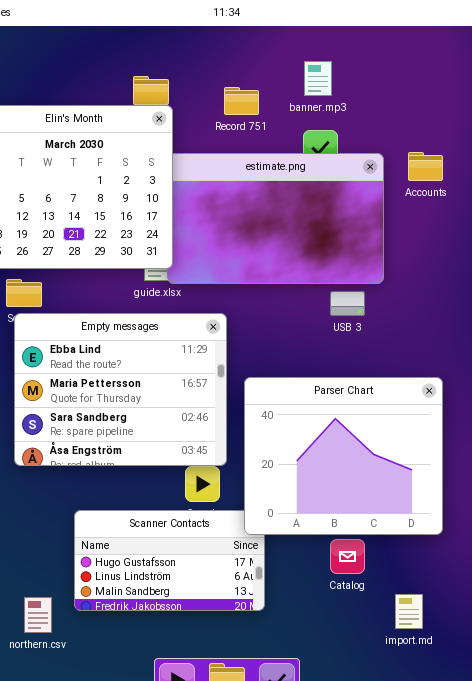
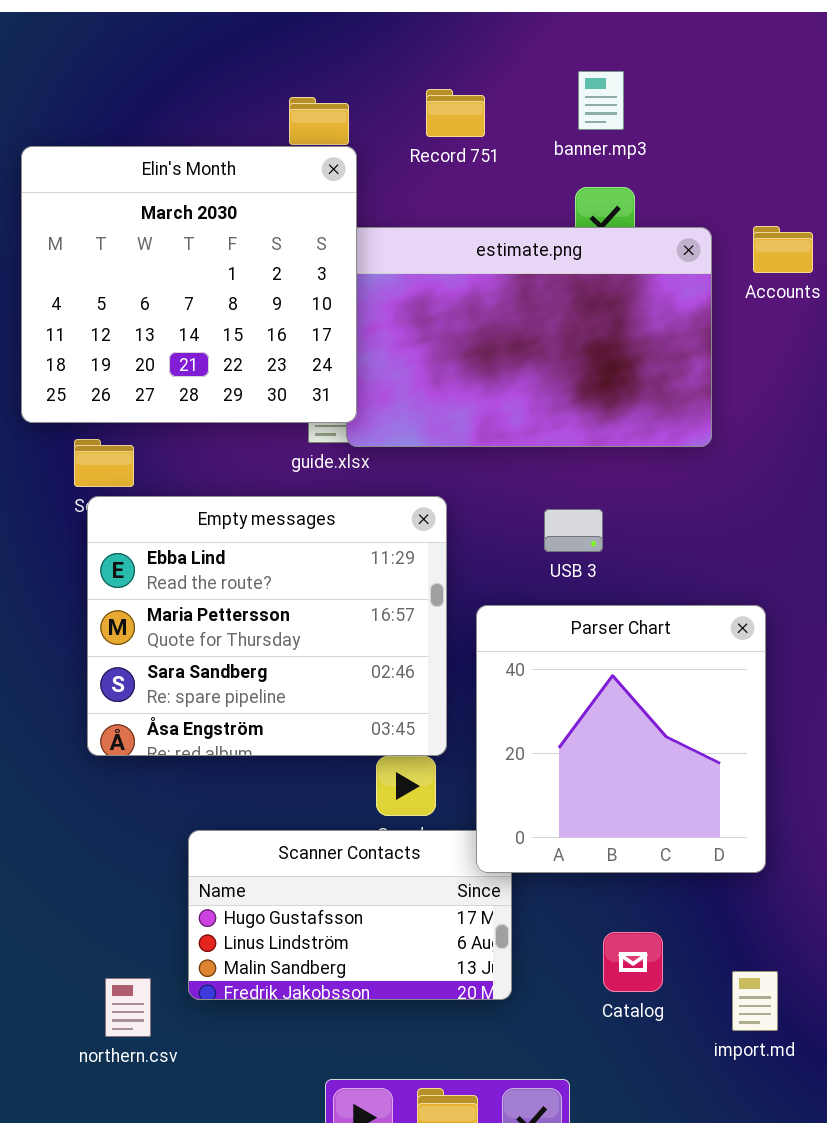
Record 751: [224,87,259,115] -> [426,89,485,137], moved
USB 3: [330,291,365,316] -> [544,509,603,552], moved
Parser Chart: [244,377,443,535] -> [476,605,766,873], resized
Catalog: [330,539,365,574] -> [603,932,663,992], moved

